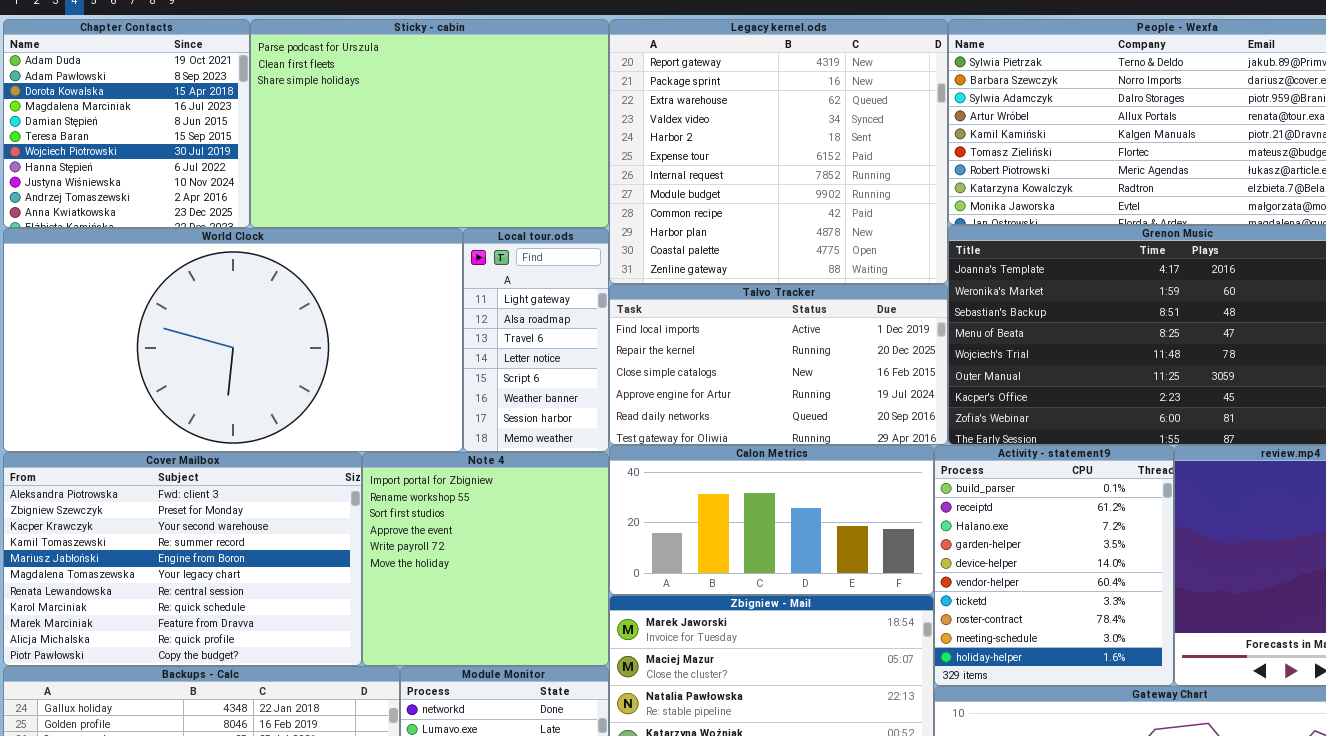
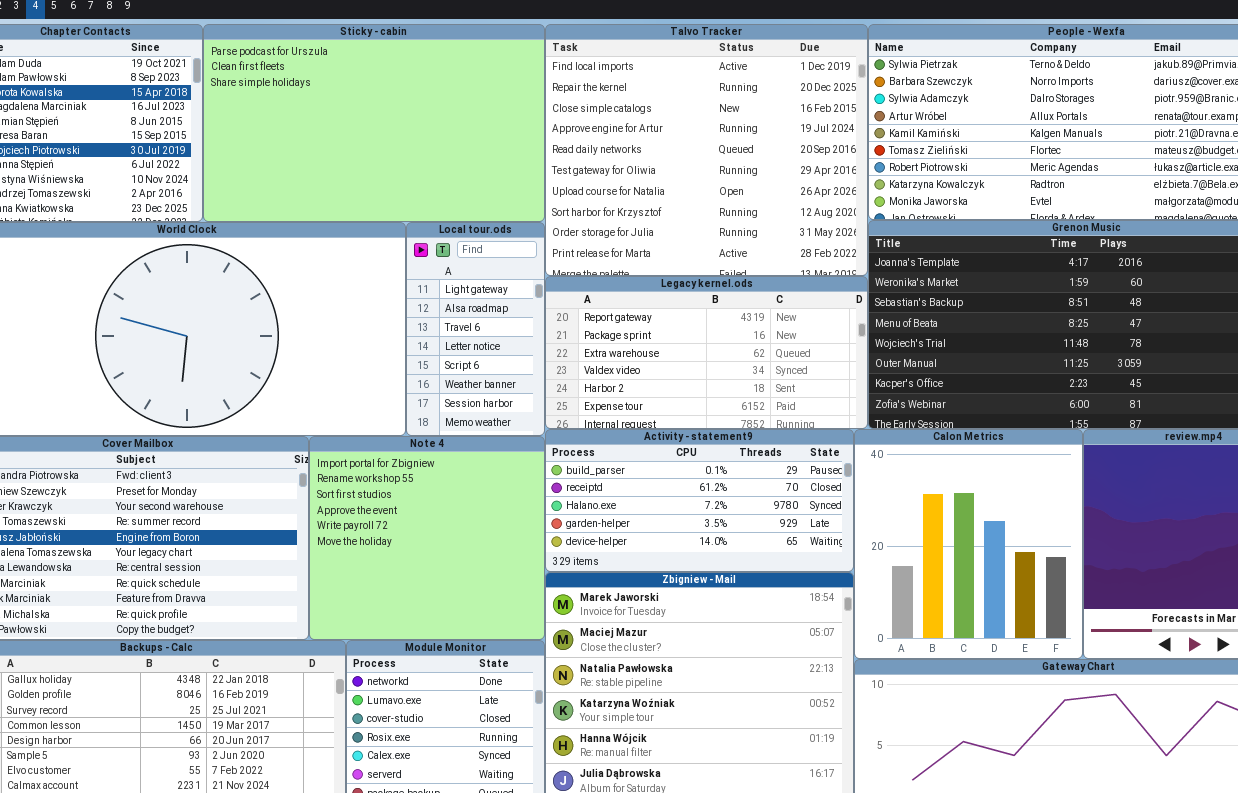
Legacy kernel.ods: [609,19,948,284] -> [545,276,868,429], moved, resized
Talvo Tracker: [609,284,948,445] -> [545,24,868,276], moved, resized
Calon Metrics: [609,445,934,595] -> [854,429,1083,659], moved, resized
Activity - statement9: [934,445,1174,686] -> [545,429,854,572], moved, resized

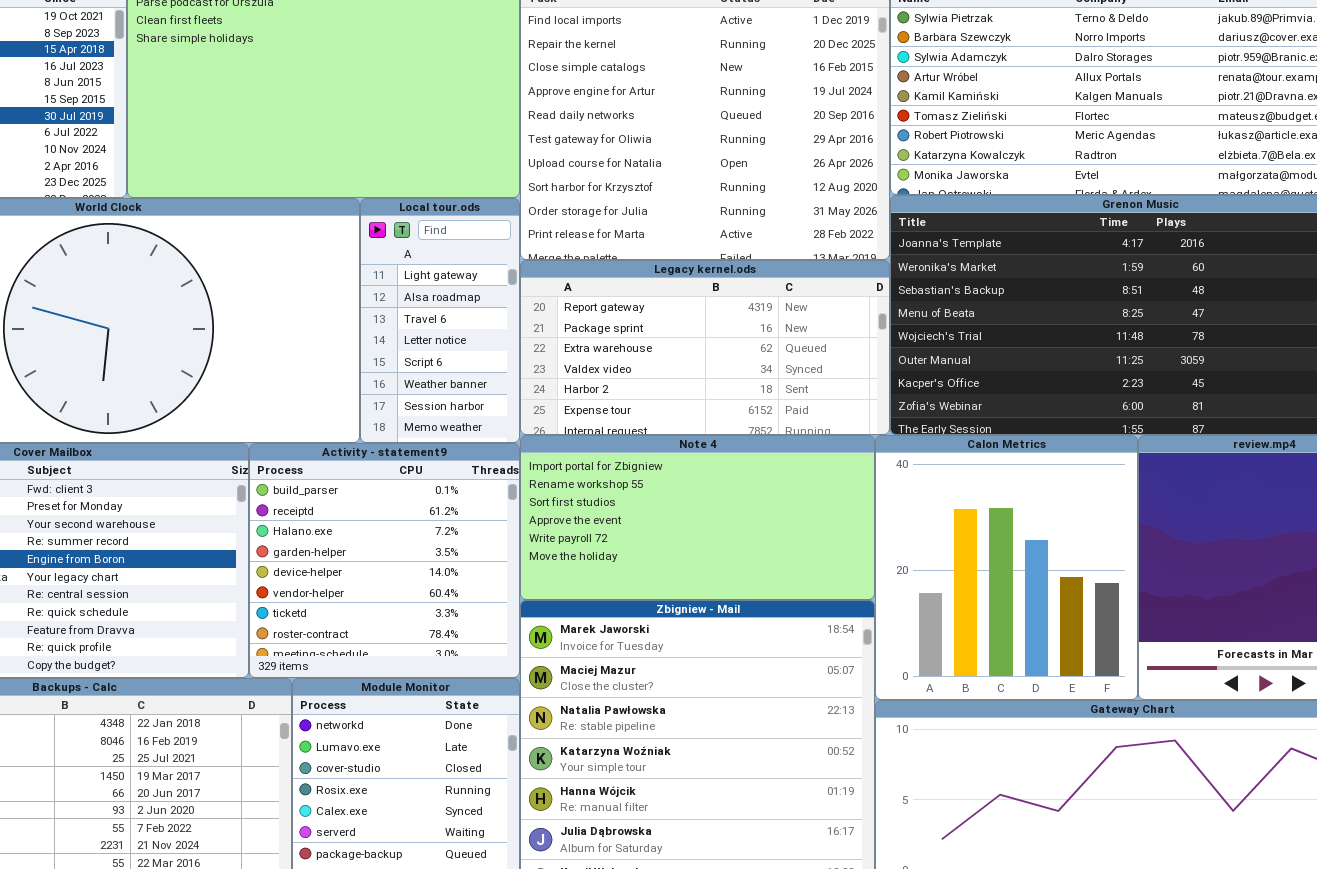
Activity - statement9: [545,429,854,572] -> [249,443,520,678], moved, resized
Note 4: [309,436,545,640] -> [520,435,875,600], moved, resized

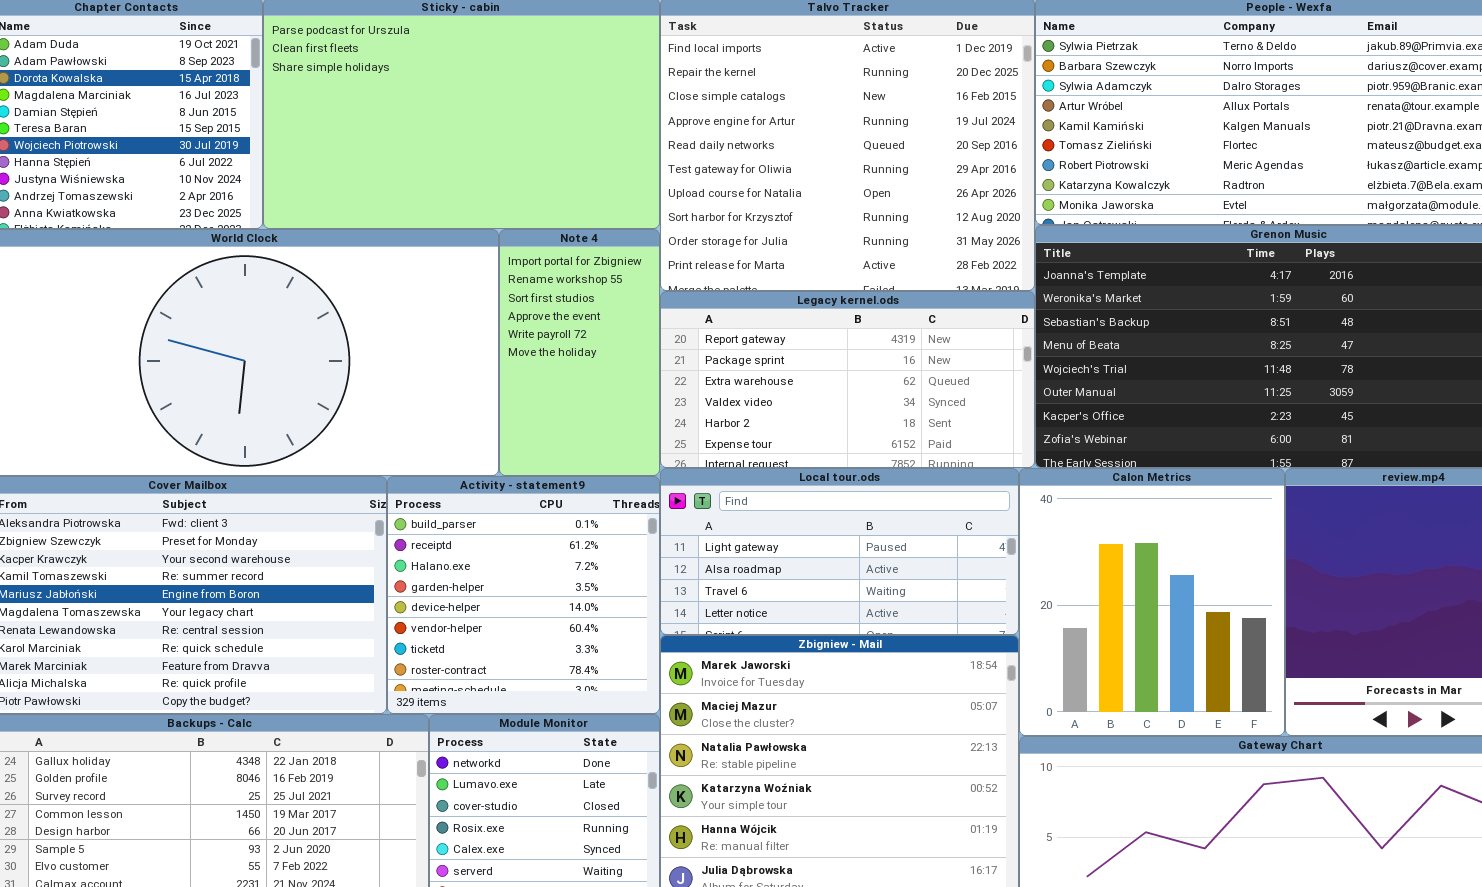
Local tour.ods: [360,198,520,443] -> [660,468,1019,635], moved, resized
Note 4: [520,435,875,600] -> [499,229,660,476], moved, resized

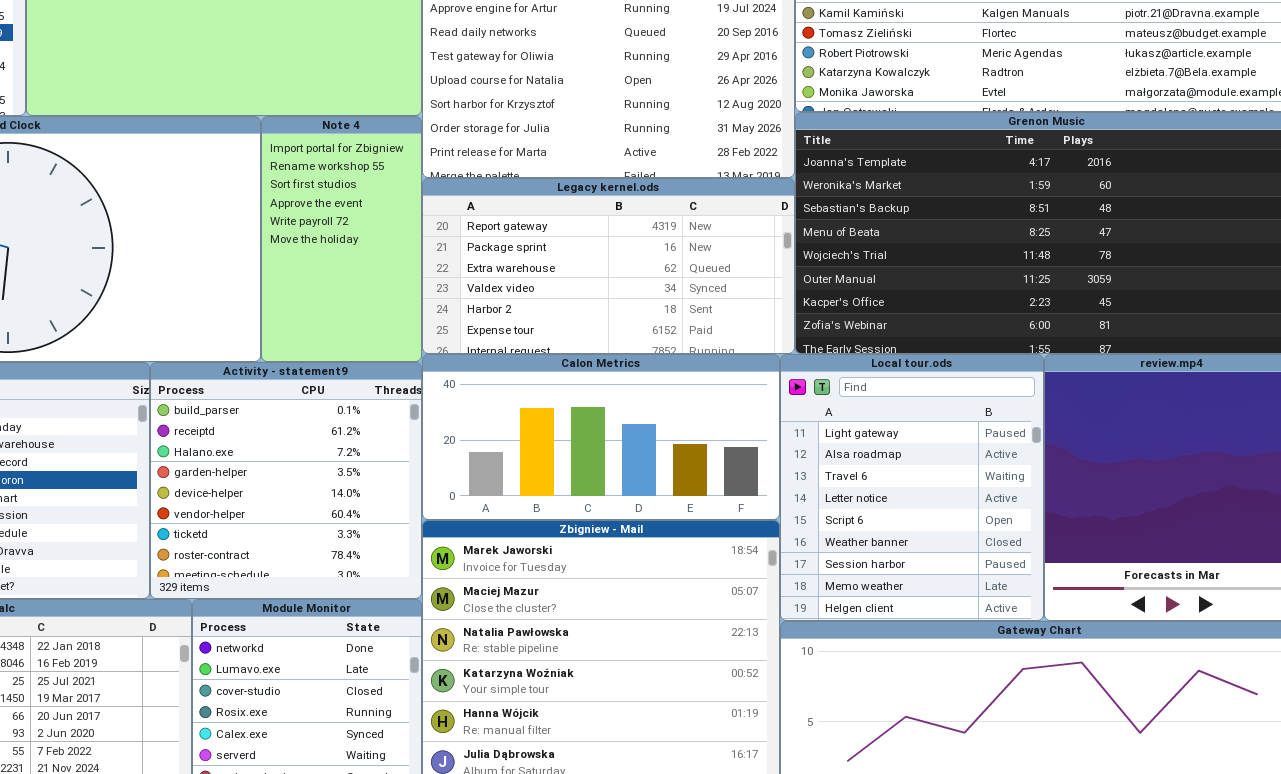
Local tour.ods: [660,468,1019,635] -> [780,354,1044,621], moved, resized
Calon Metrics: [1019,468,1285,736] -> [422,354,780,520], moved, resized

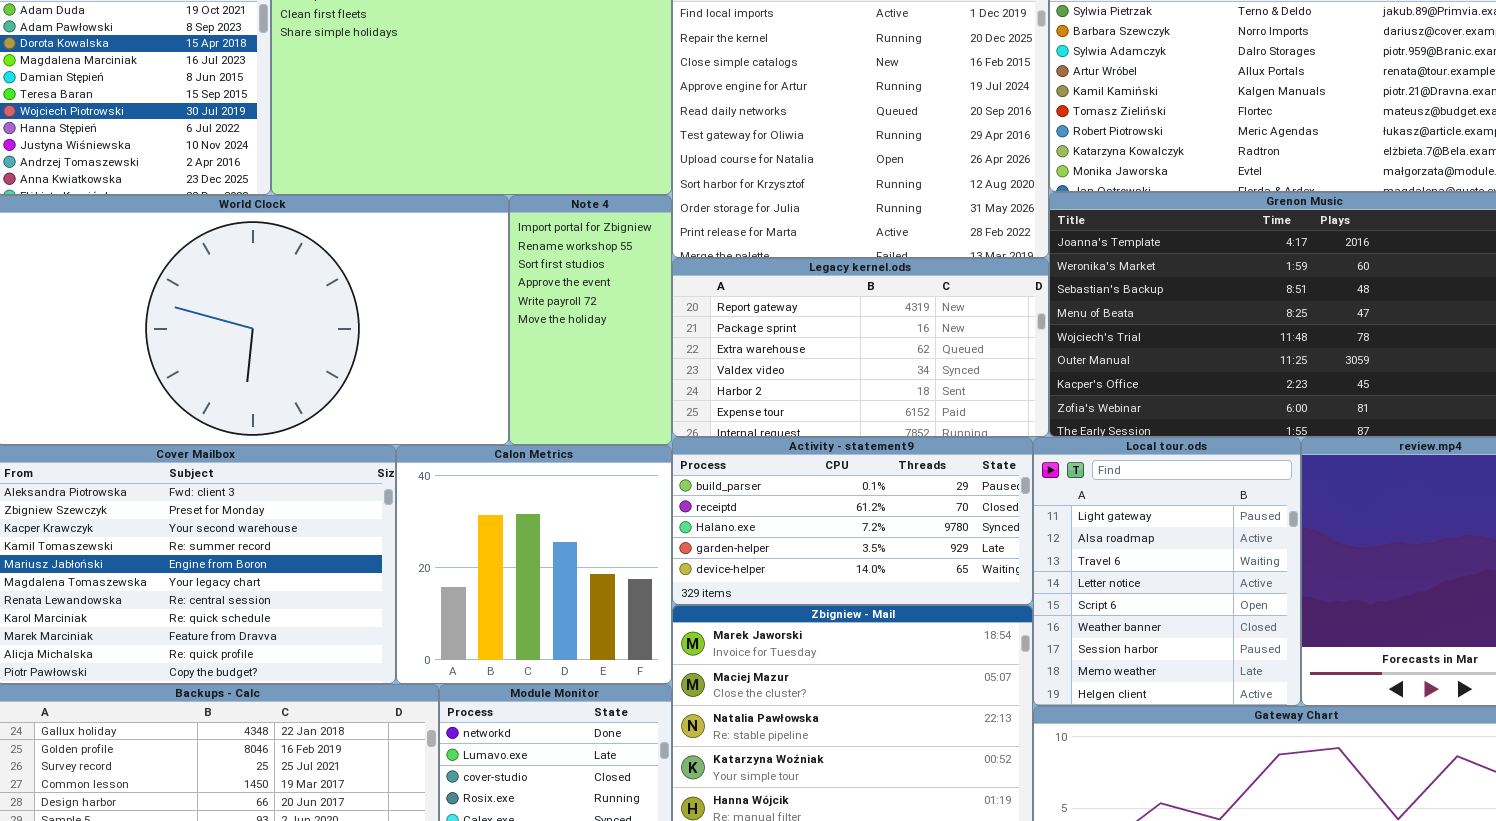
Calon Metrics: [422,354,780,520] -> [396,445,672,684], moved, resized
Activity - statement9: [150,362,422,599] -> [672,437,1033,605], moved, resized

